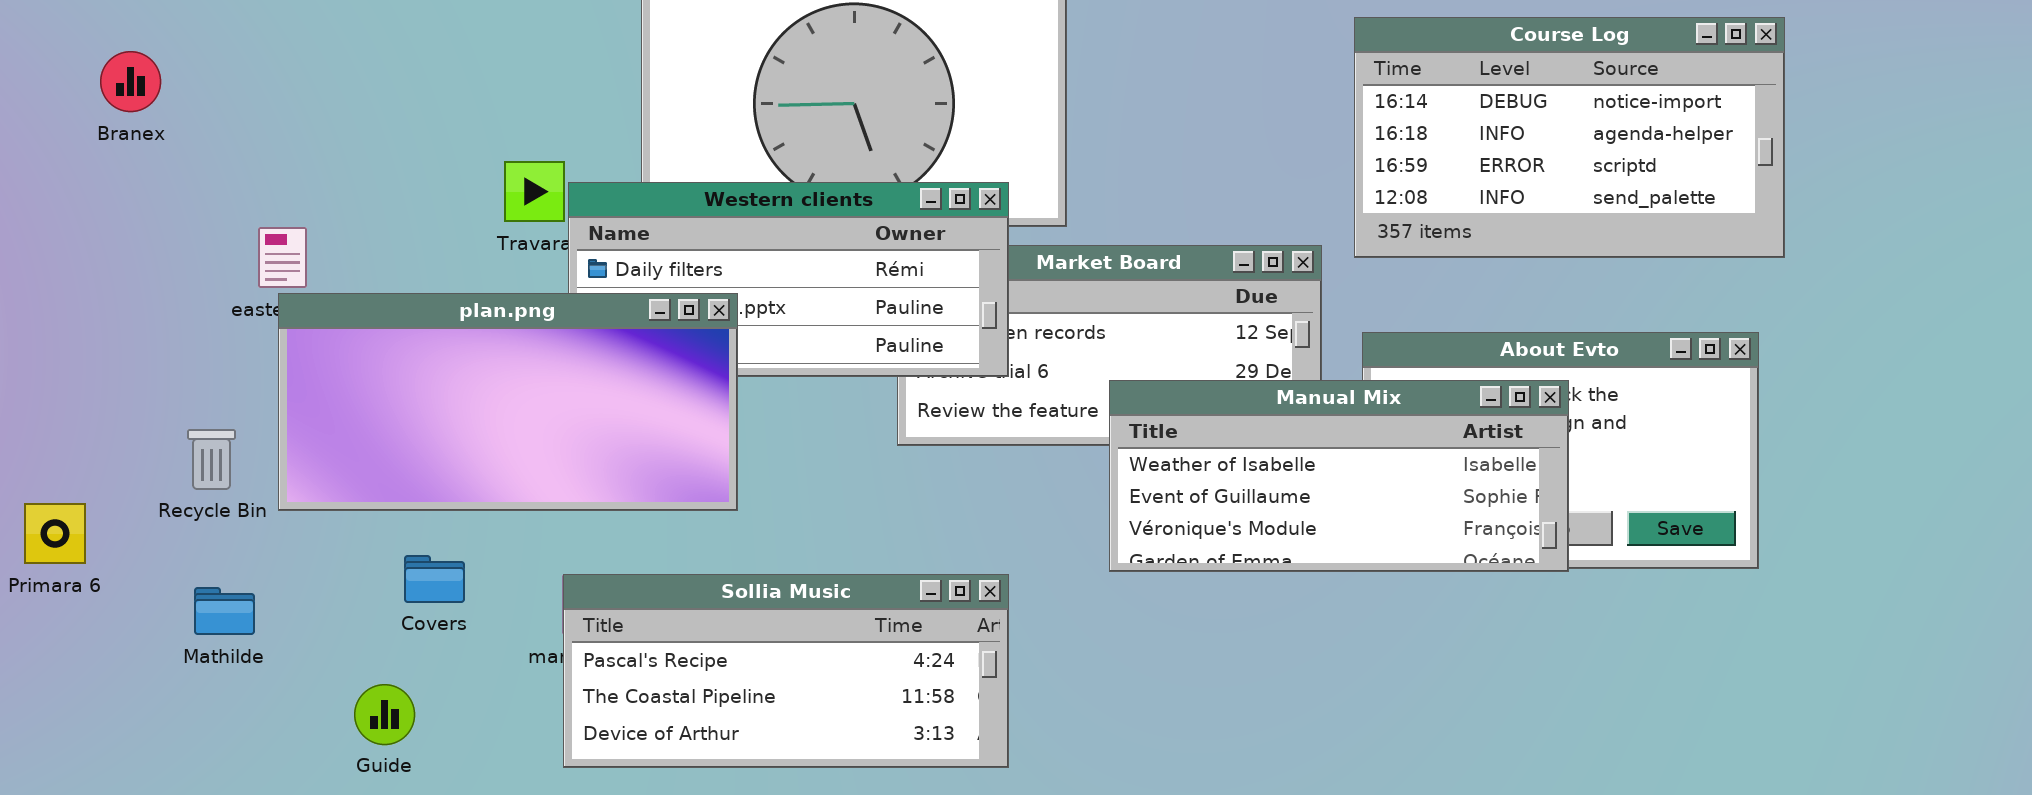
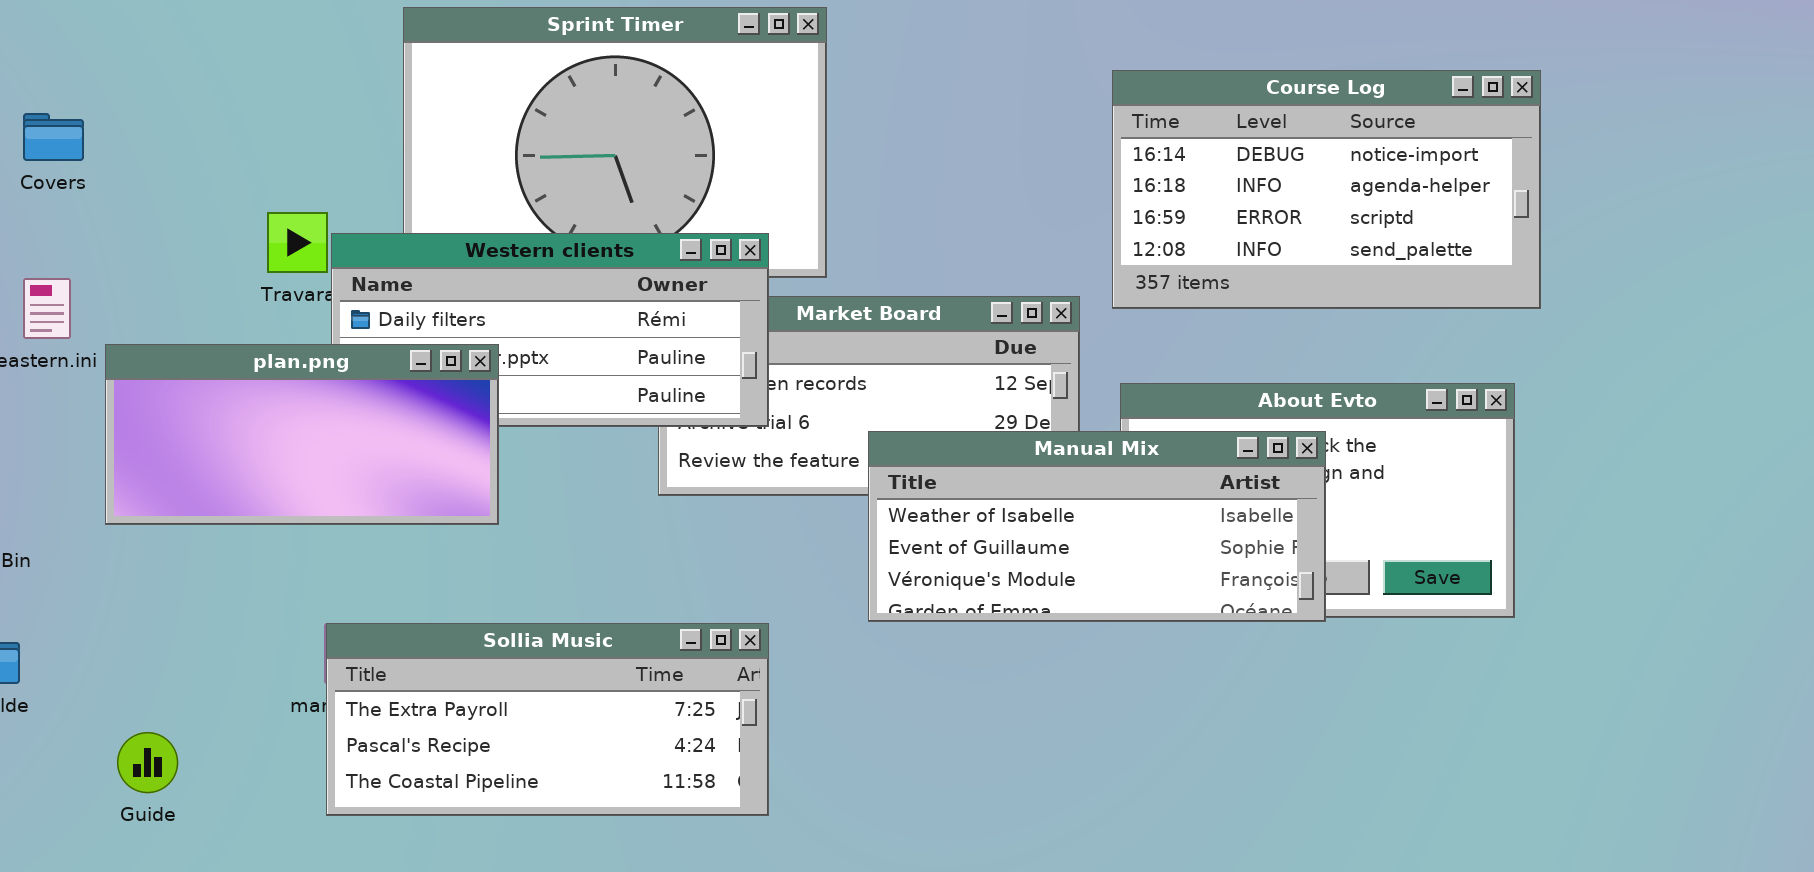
plan.png: [278,293,738,511] -> [105,344,499,525], resized
Covers: [404,555,465,603] -> [23,113,84,161], moved
Sollia Music: [563,574,1009,768] -> [326,623,769,816], scrolled up 1 row

